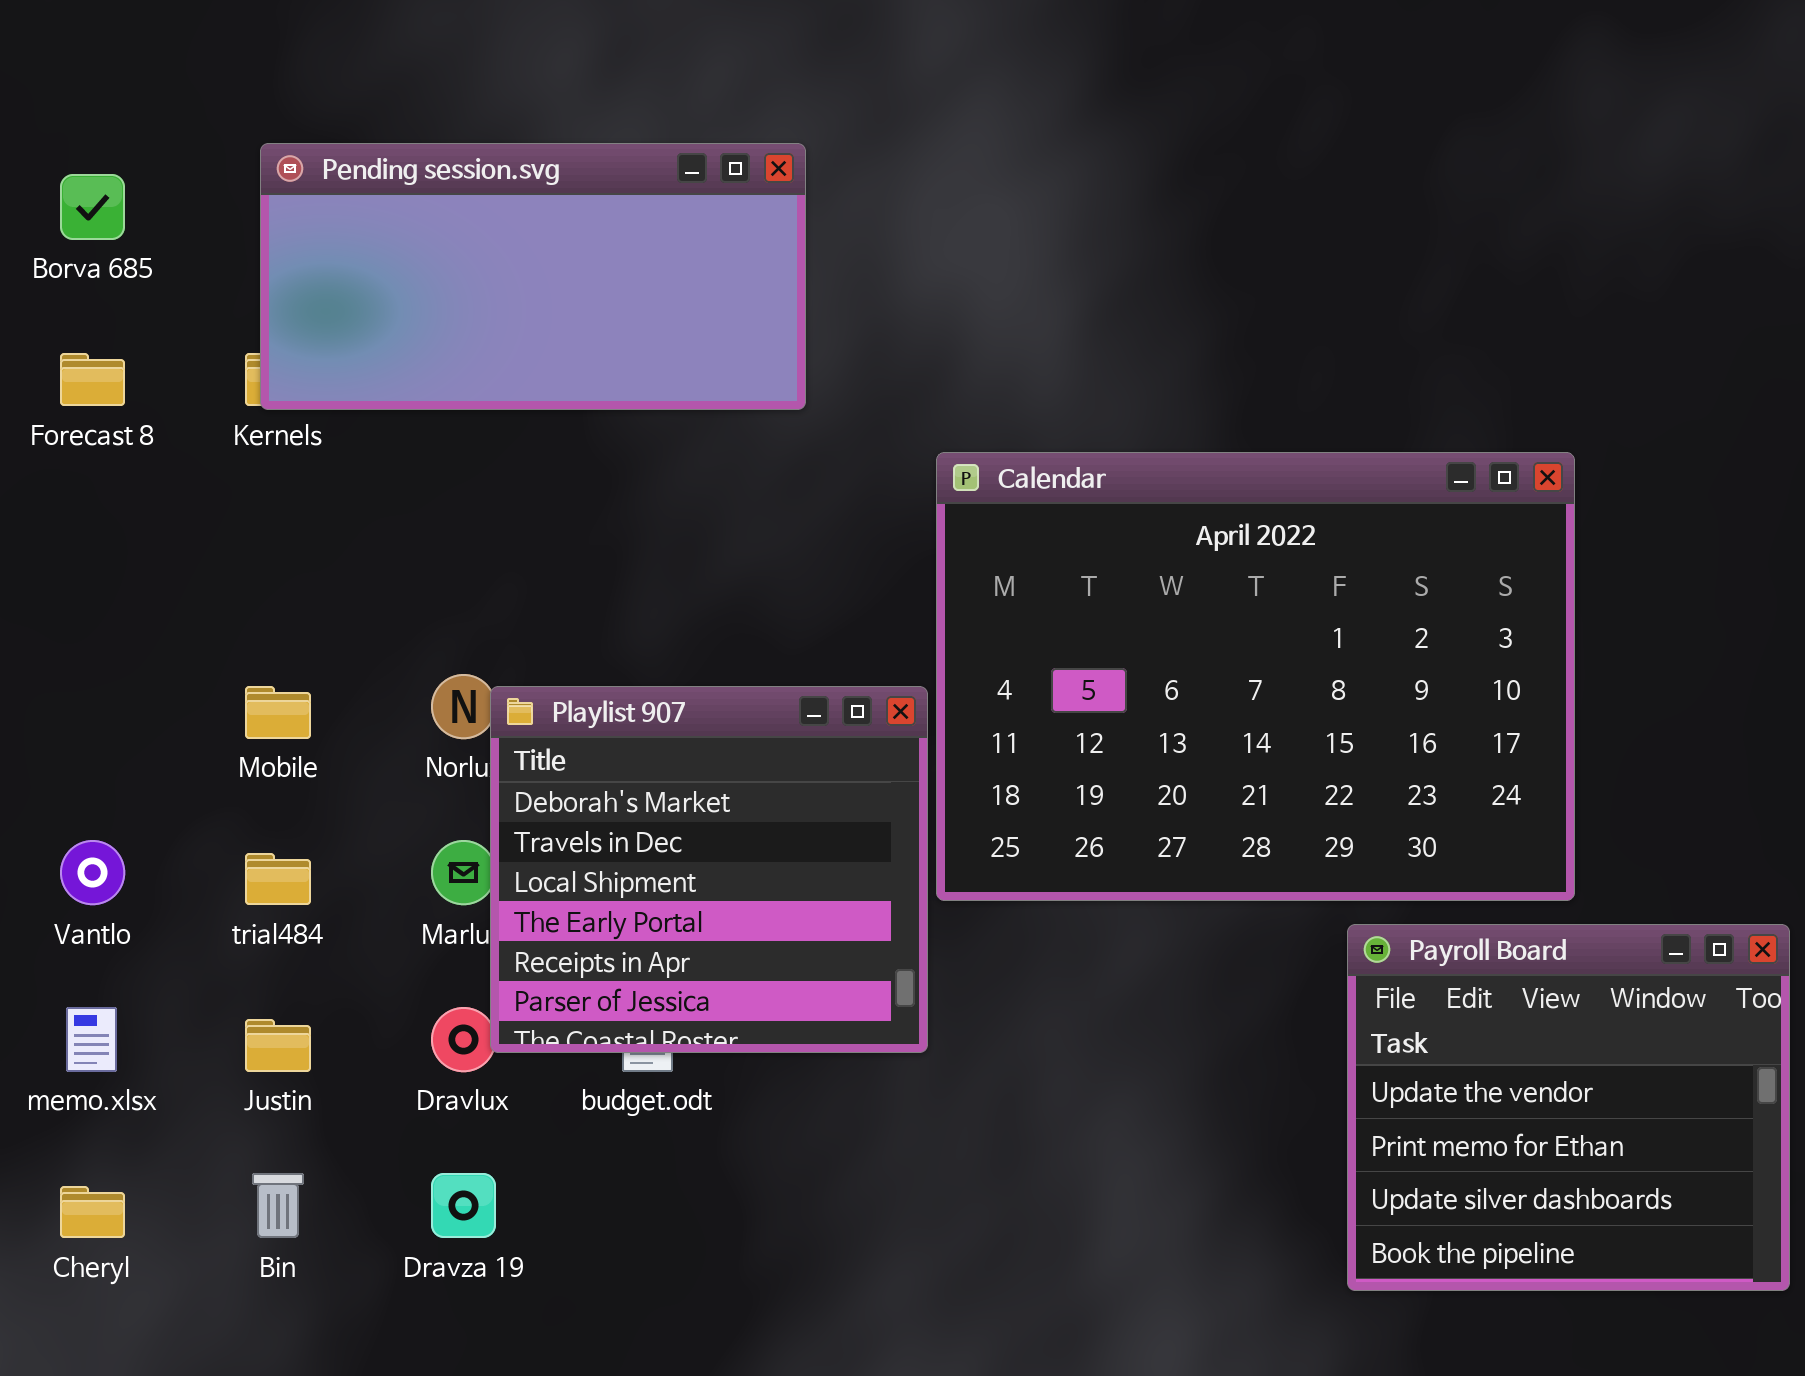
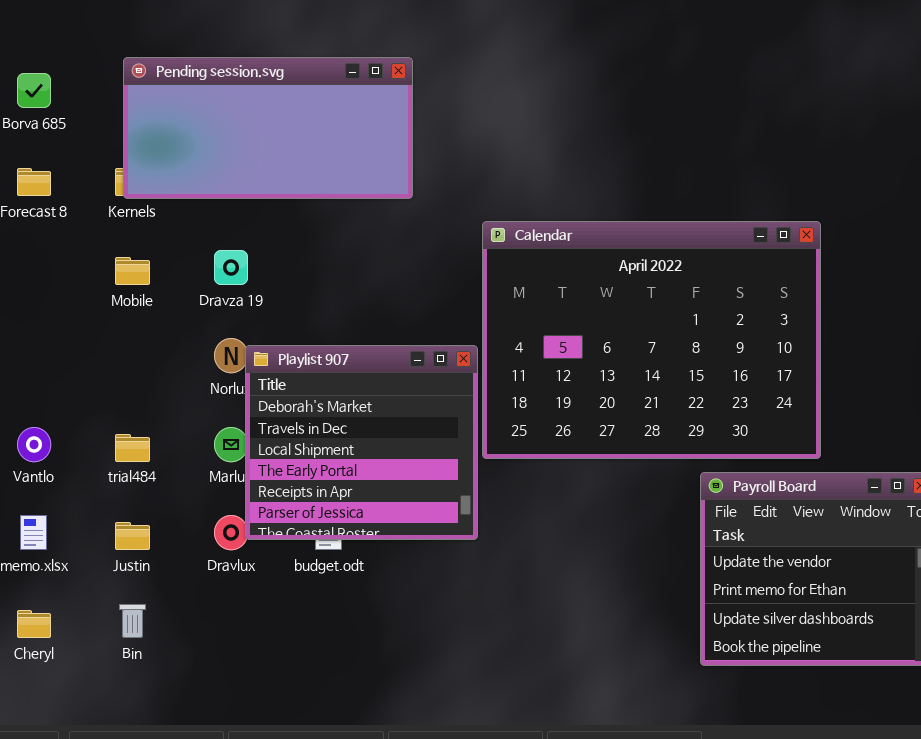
Mobile: [245,686,311,739] -> [115,257,150,285], moved
Dravza 19: [431,1173,496,1238] -> [214,250,248,285], moved

